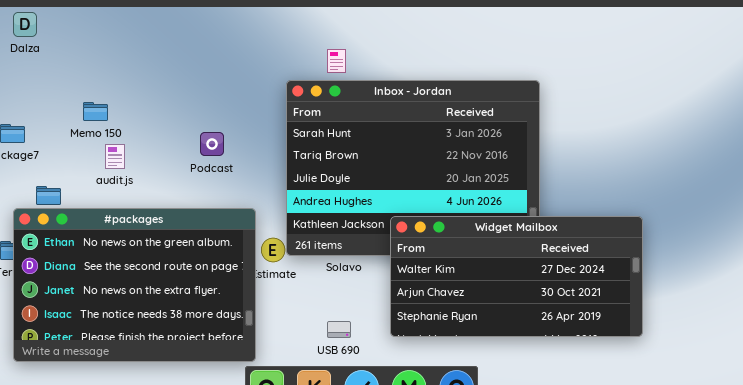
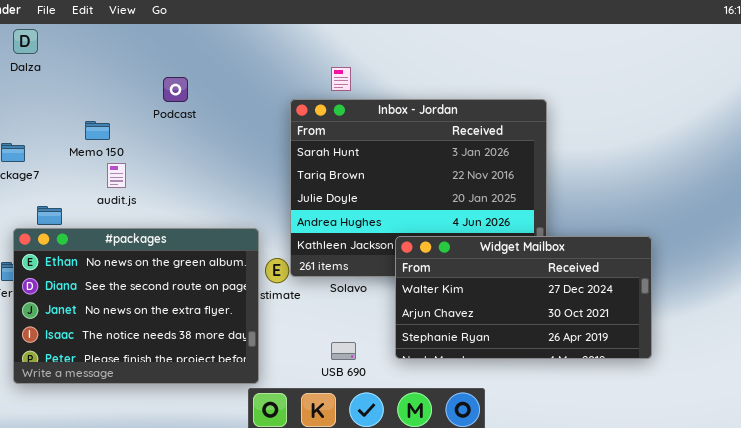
Podcast: [200,132,224,156] -> [163,77,188,102], moved

